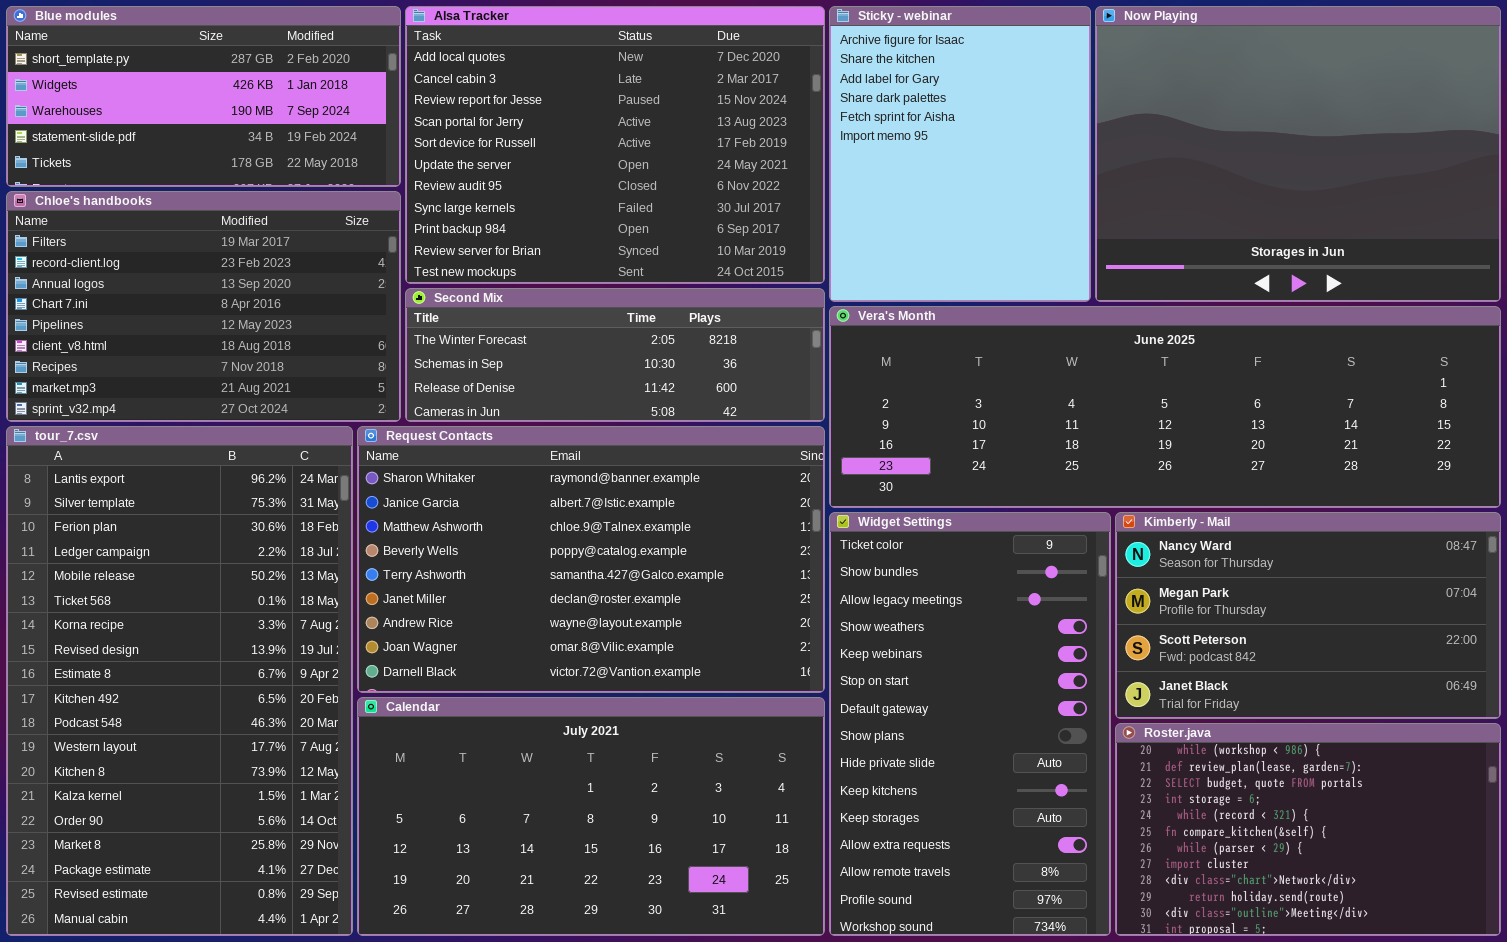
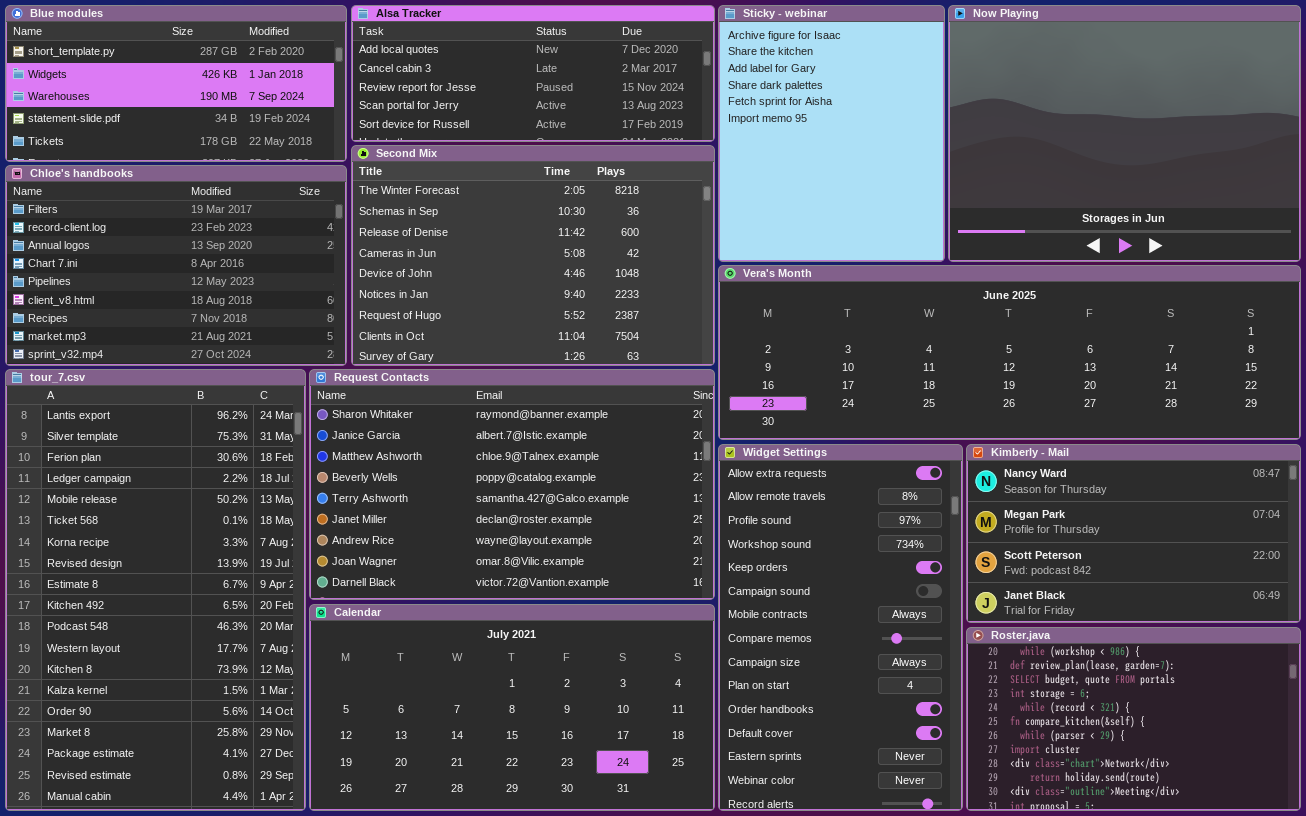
Alsa Tracker: [405,6,825,284] -> [351,5,715,142], resized
Second Mix: [405,288,825,422] -> [351,145,715,366], resized
Widget Settings: [829,512,1111,936] -> [718,444,963,811], scrolled down 11 rows

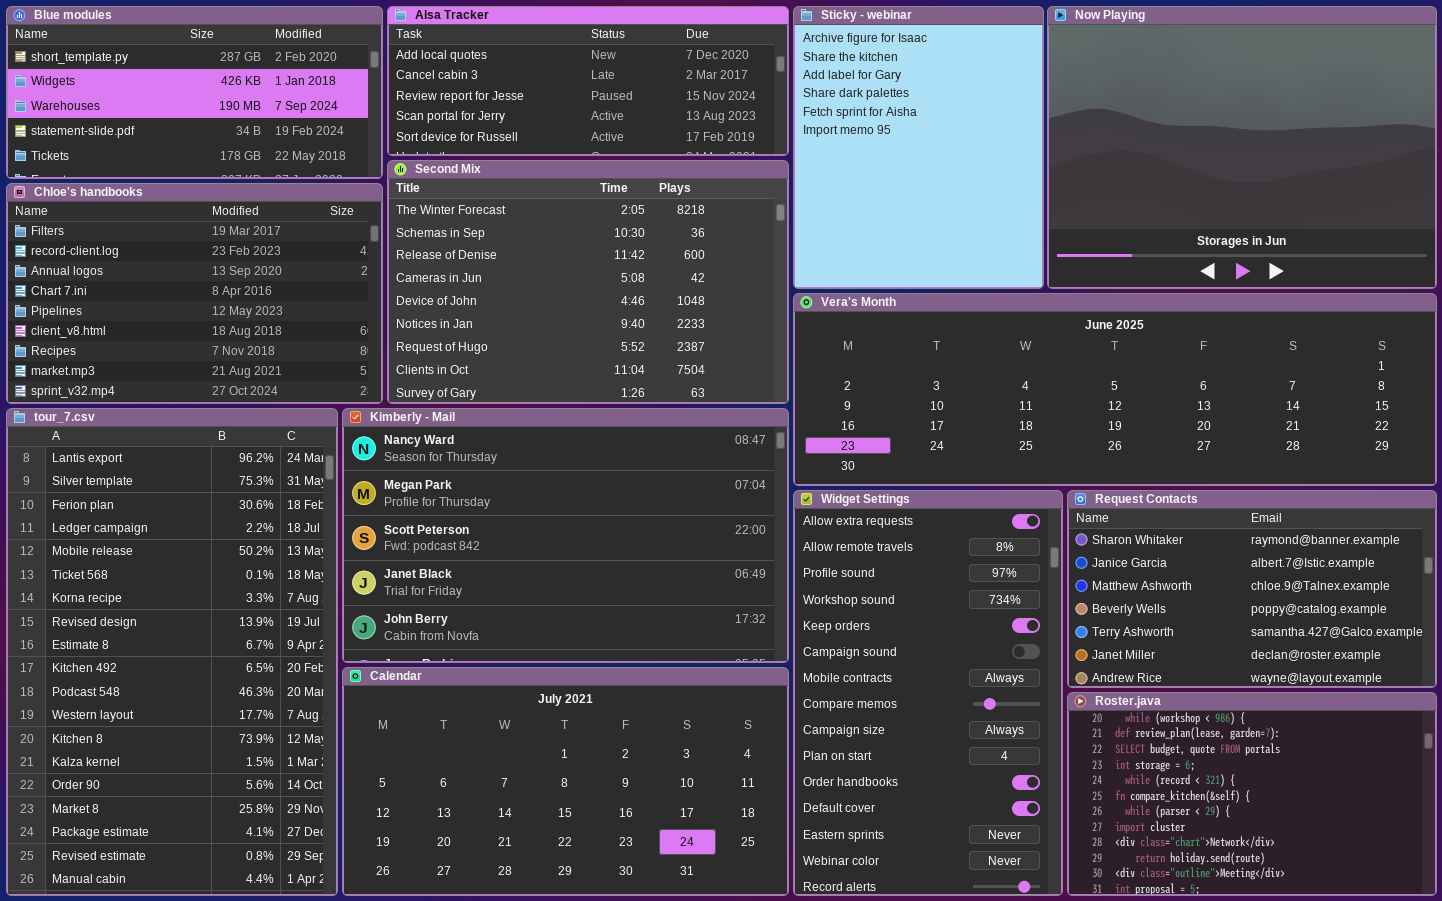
Request Contacts: [309,369,715,600] -> [1067,490,1437,688], moved, resized
Kimberly - Mail: [966,444,1301,623] -> [342,408,789,663], moved, resized

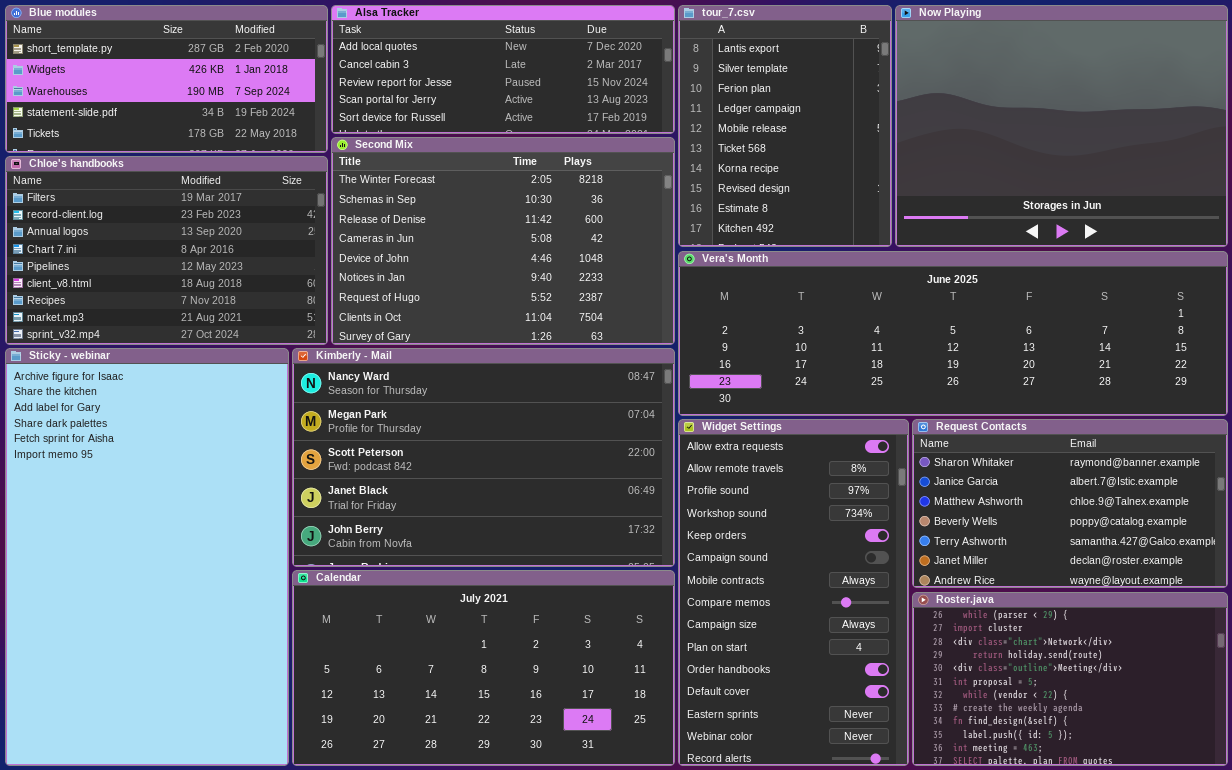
Sticky - webinar: [793,6,1044,289] -> [5,348,289,766], moved, resized
tour_7.csv: [6,408,338,896] -> [678,5,892,247], moved, resized
Roster.java: [1067,692,1437,896] -> [912,592,1228,766], scrolled down 6 rows

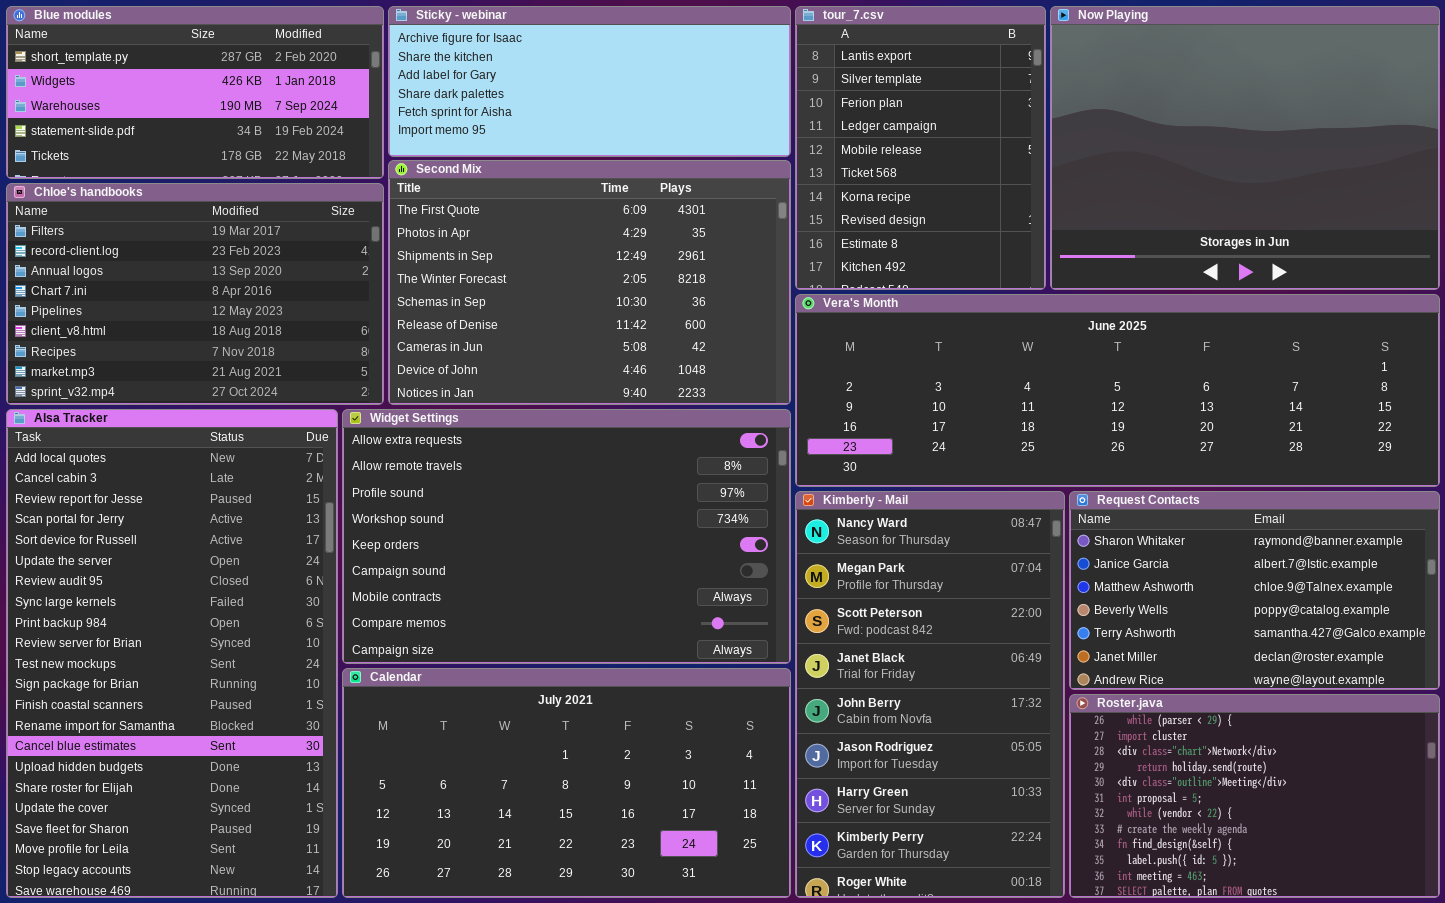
Alsa Tracker: [331,5,675,134] -> [6,409,338,898], moved, resized
Second Mix: [331,137,675,345] -> [388,160,791,405], scrolled up 3 rows
Sticky - webinar: [5,348,289,766] -> [388,6,791,157], moved, resized
Kimberly - Mail: [292,348,675,567] -> [795,491,1065,898], moved, resized
Widget Settings: [678,419,909,766] -> [342,409,791,664], moved, resized

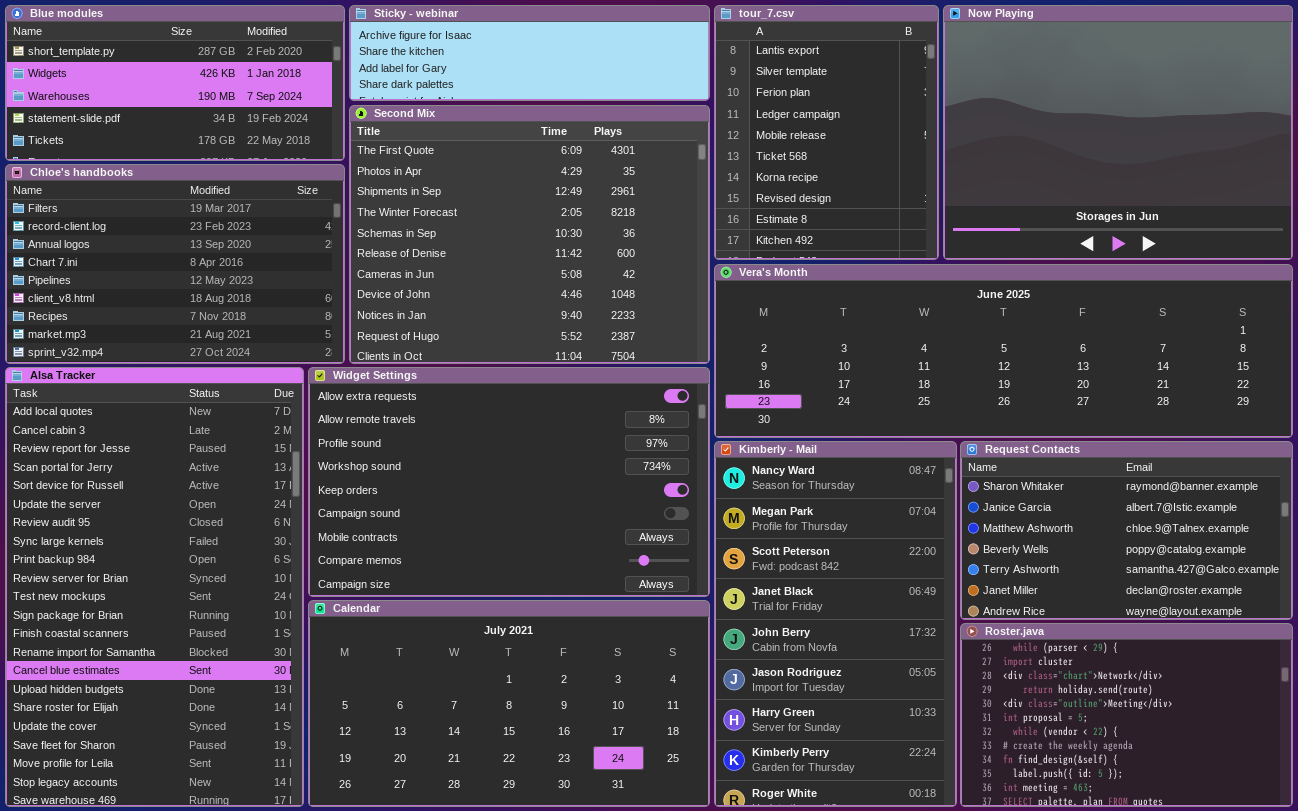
Sticky - webinar: [388,6,791,157] -> [349,5,710,101], resized
Second Mix: [388,160,791,405] -> [349,105,710,364], resized

